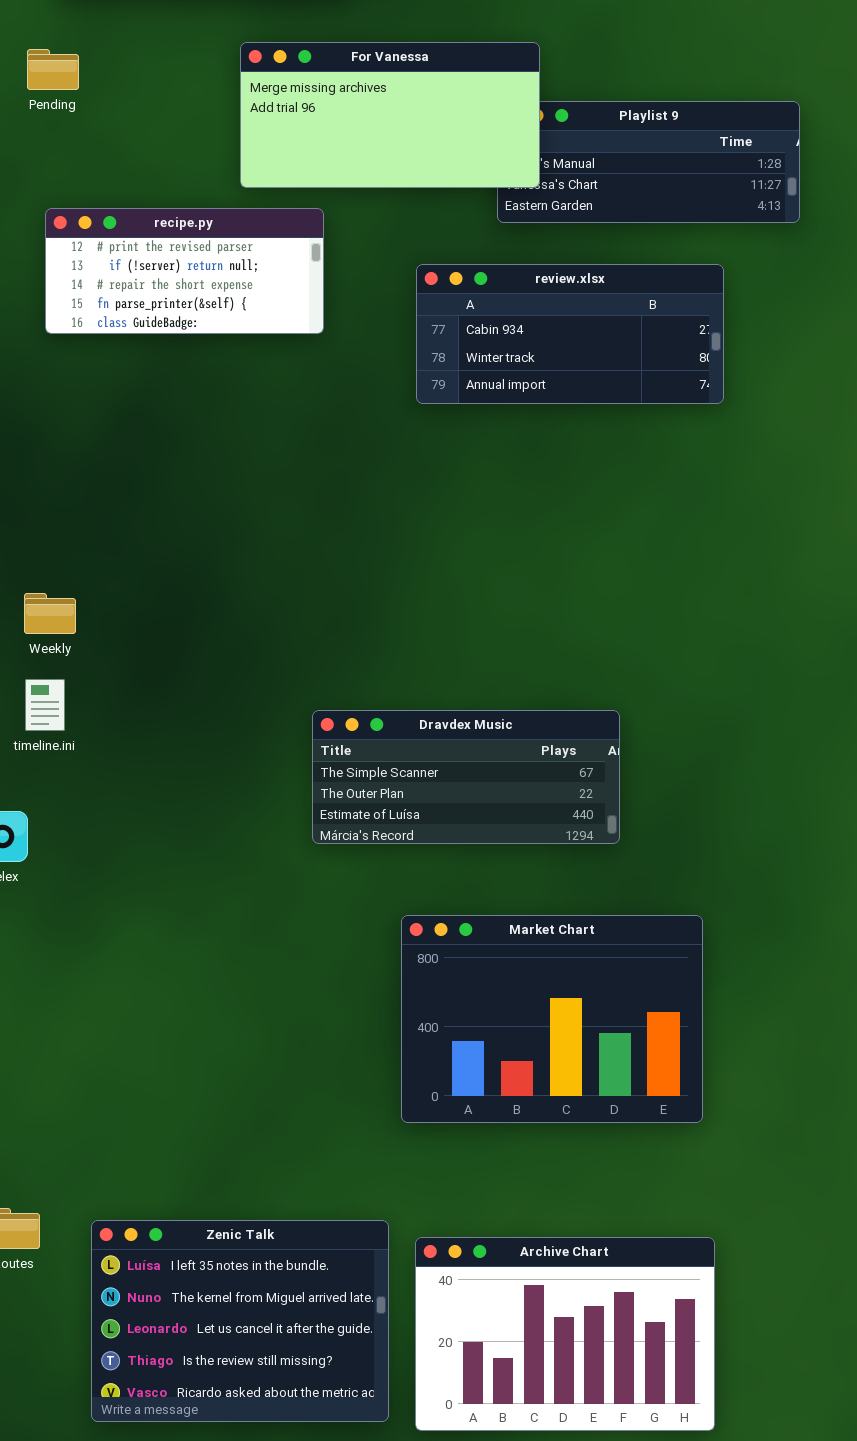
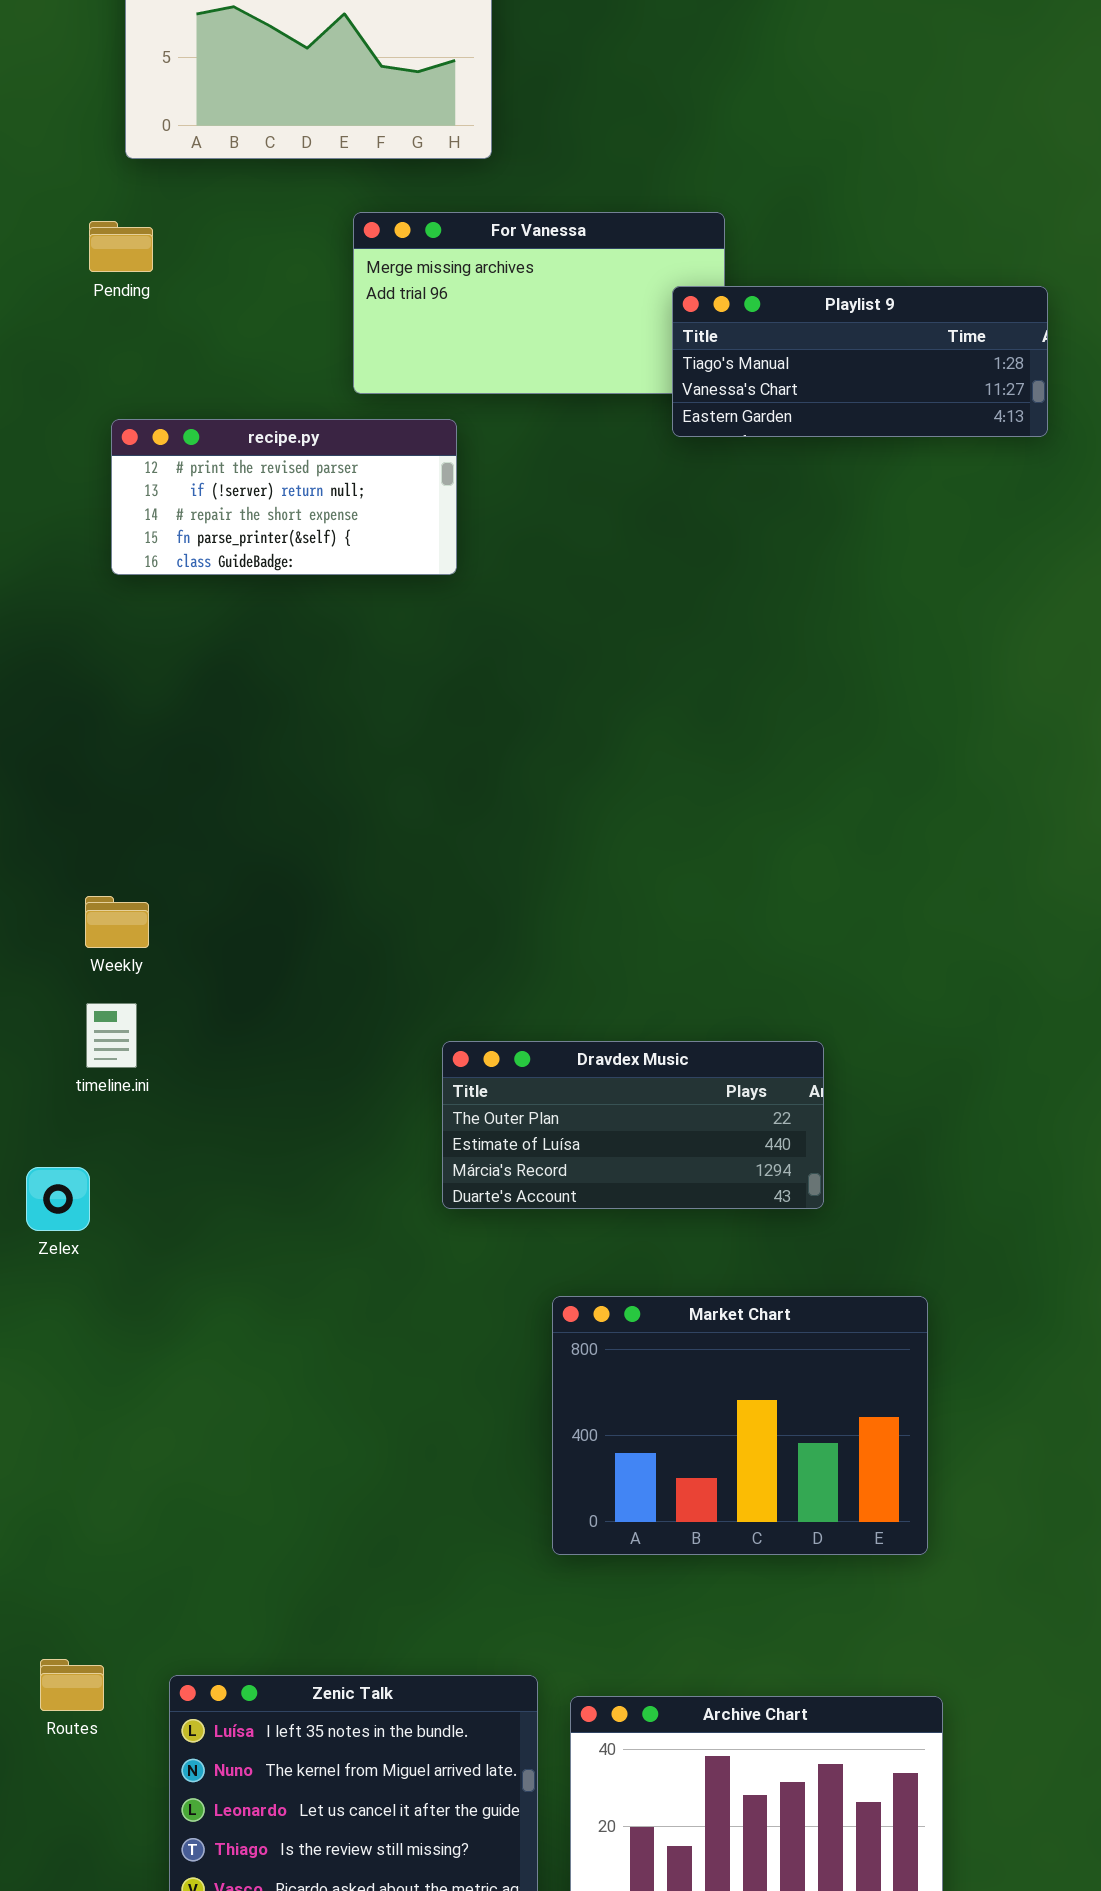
Playlist 9: [497,101,800,223] -> [672,286,1048,437], raised
review.xlsx: [416,264,724,404] -> none, closed
Dravdex Music: [312,710,620,844] -> [442,1041,824,1209], scrolled down 1 row

